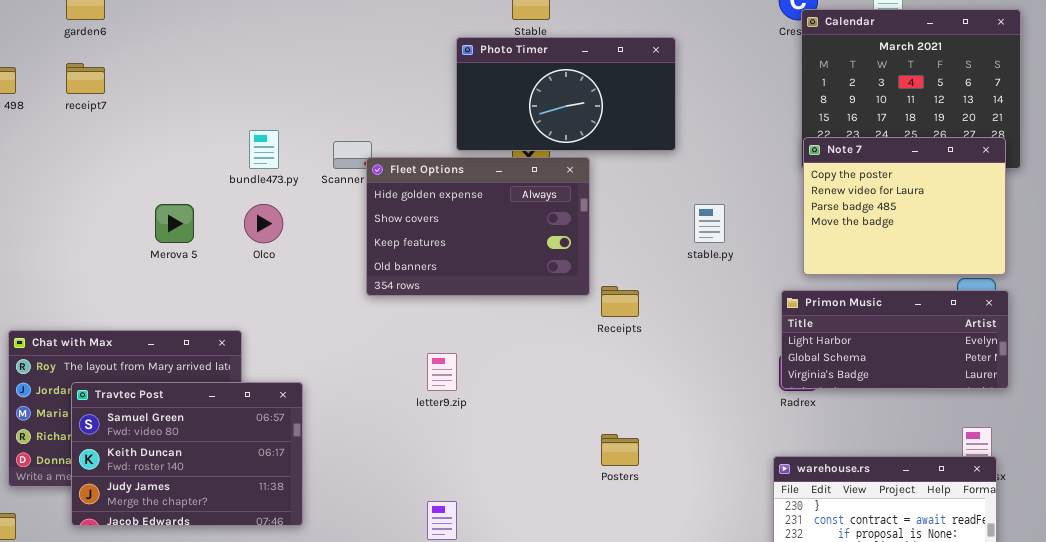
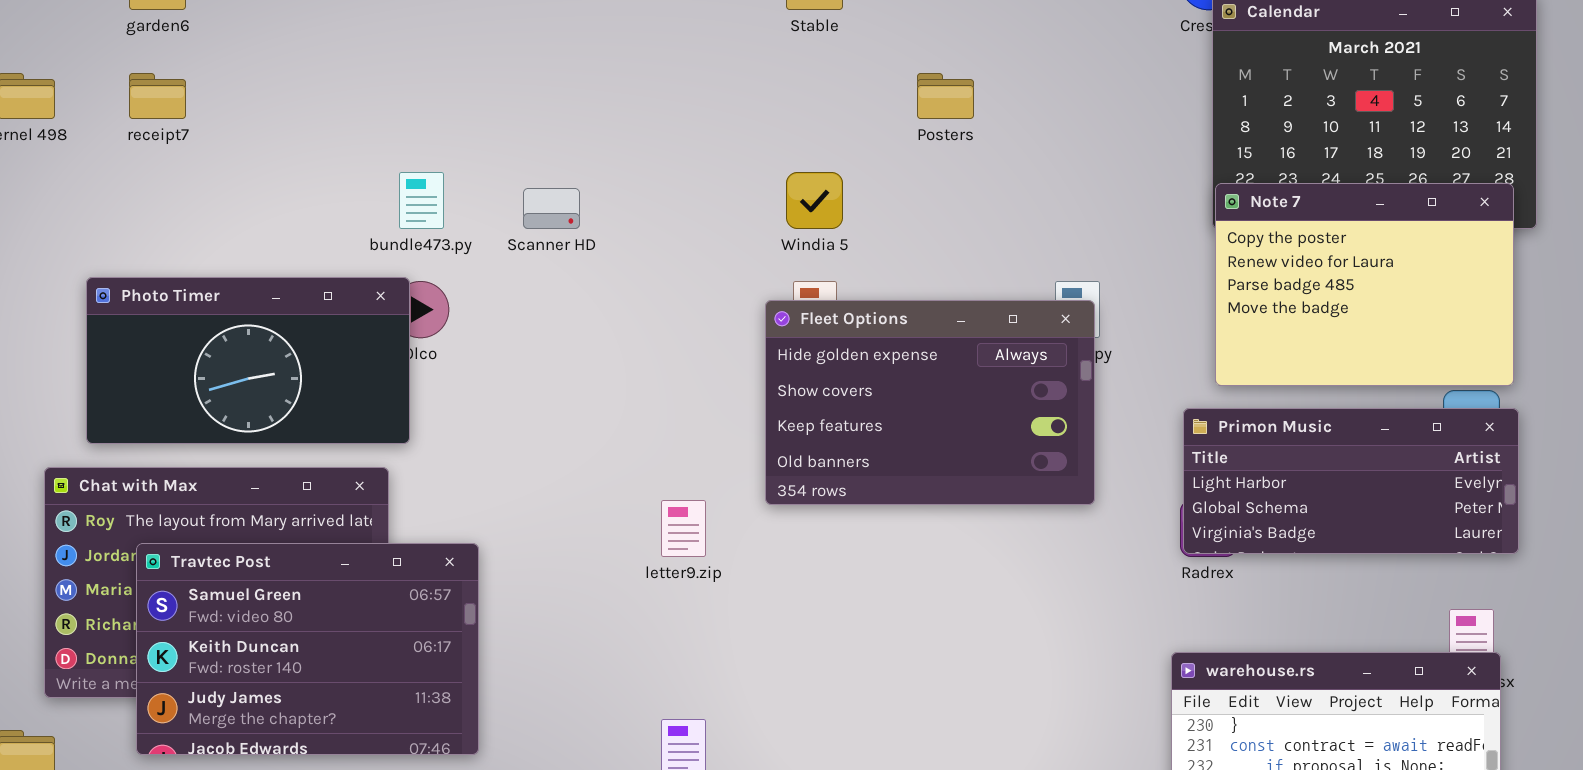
Photo Timer: [456,37,676,151] -> [86,277,410,444], moved
Fleet Options: [366,157,590,296] -> [765,300,1095,505], moved
Posters: [601,434,639,466] -> [917,73,974,119], moved

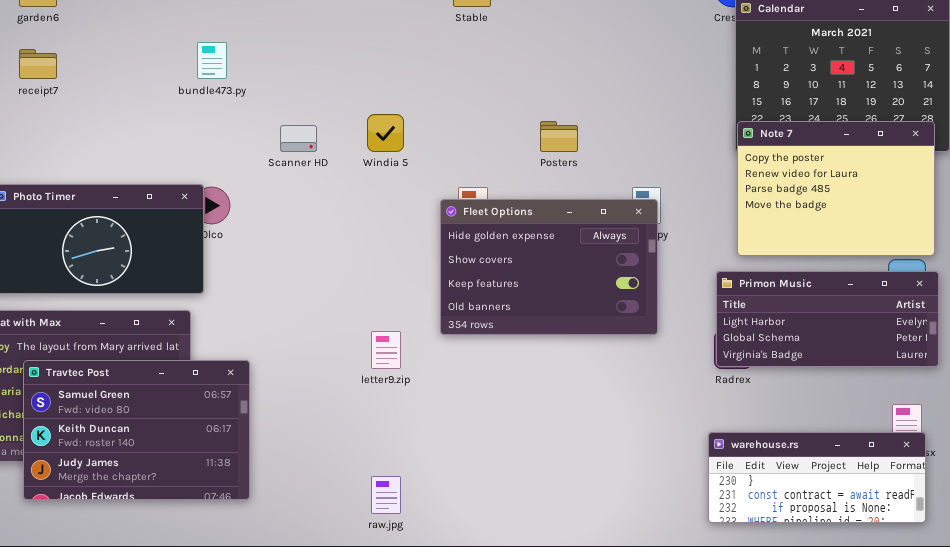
Posters: [917,73,974,119] -> [540,121,578,152], moved
bundle473.py: [399,172,444,229] -> [197,42,227,79], moved
Windia 5: [786,172,843,229] -> [367,114,404,152], moved

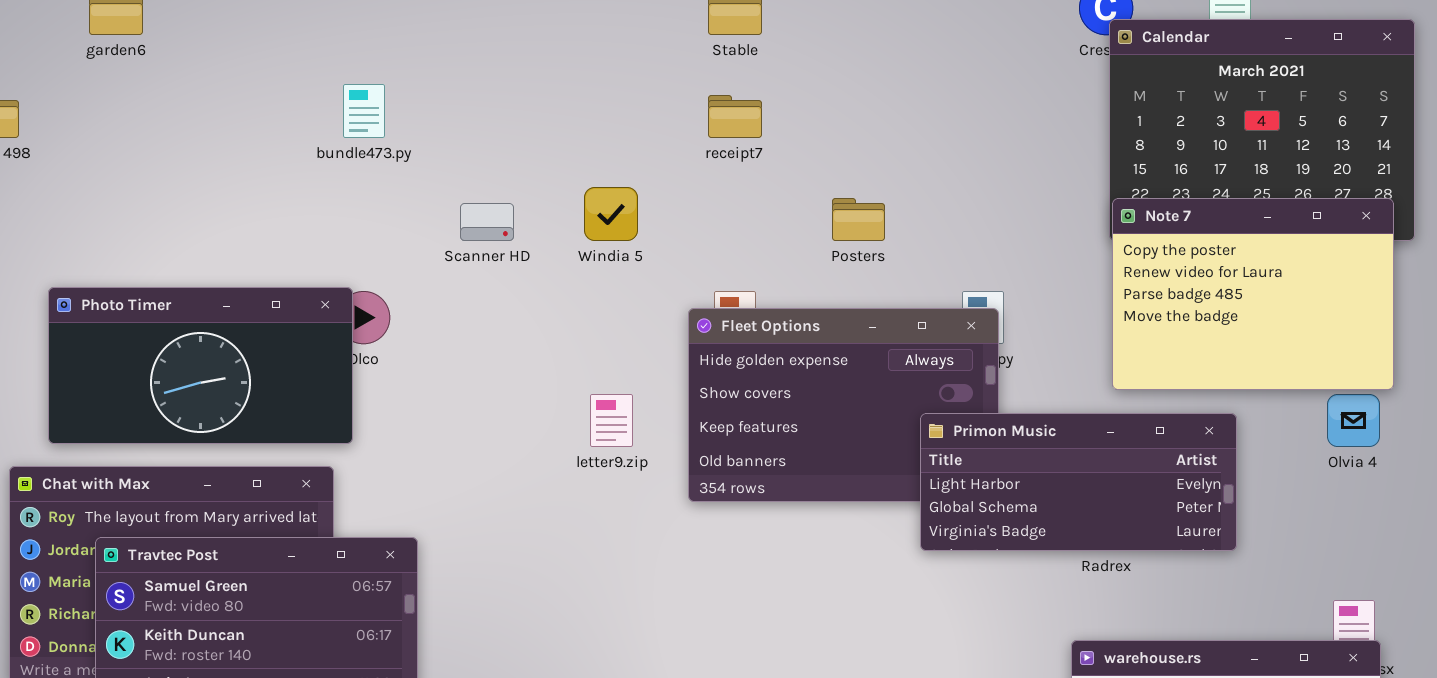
receipt7: [19,49,57,79] -> [708,95,762,138], moved
Primon Music: [716,271,939,367] -> [920,413,1237,551], moved
letter9.zip: [371,331,401,369] -> [590,394,633,447], moved

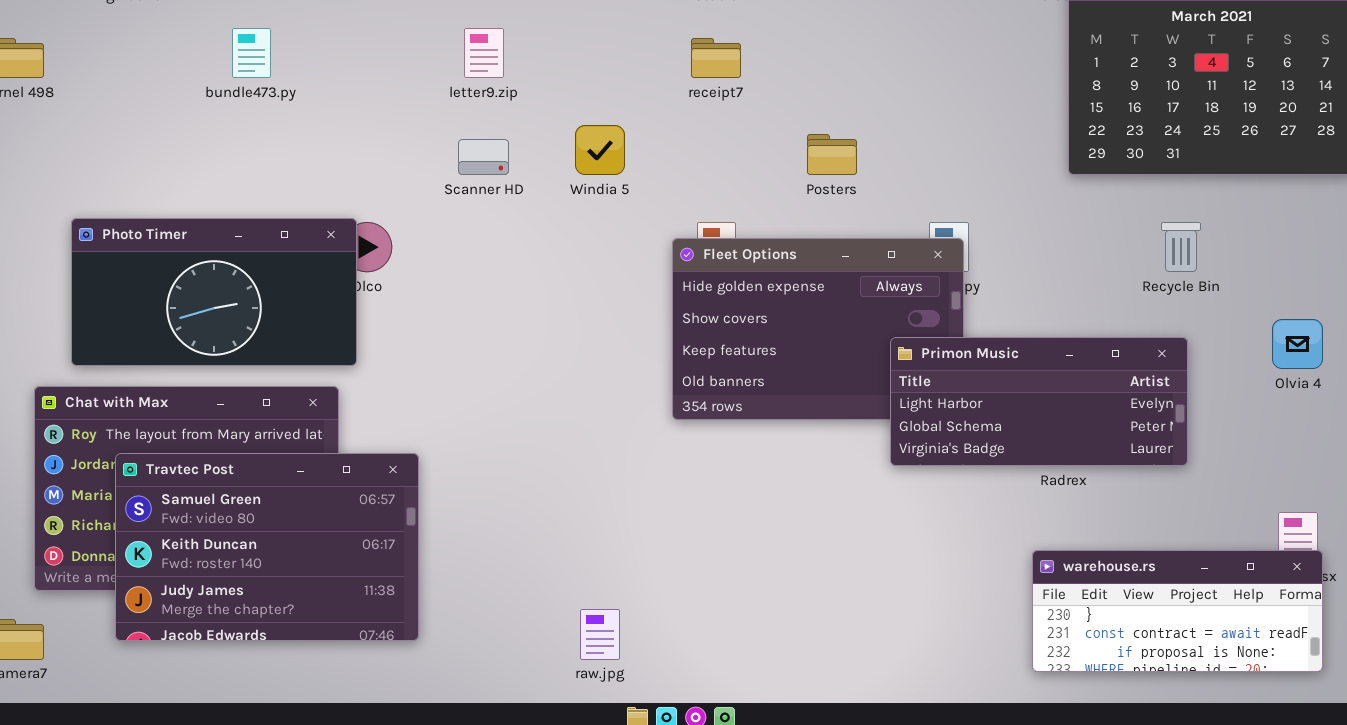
bundle473.py: [343,84,385,138] -> [232,28,271,78], moved
Note 7: [1112,198,1394,390] -> none, closed
letter9.zip: [590,394,633,447] -> [464,28,504,78], moved

